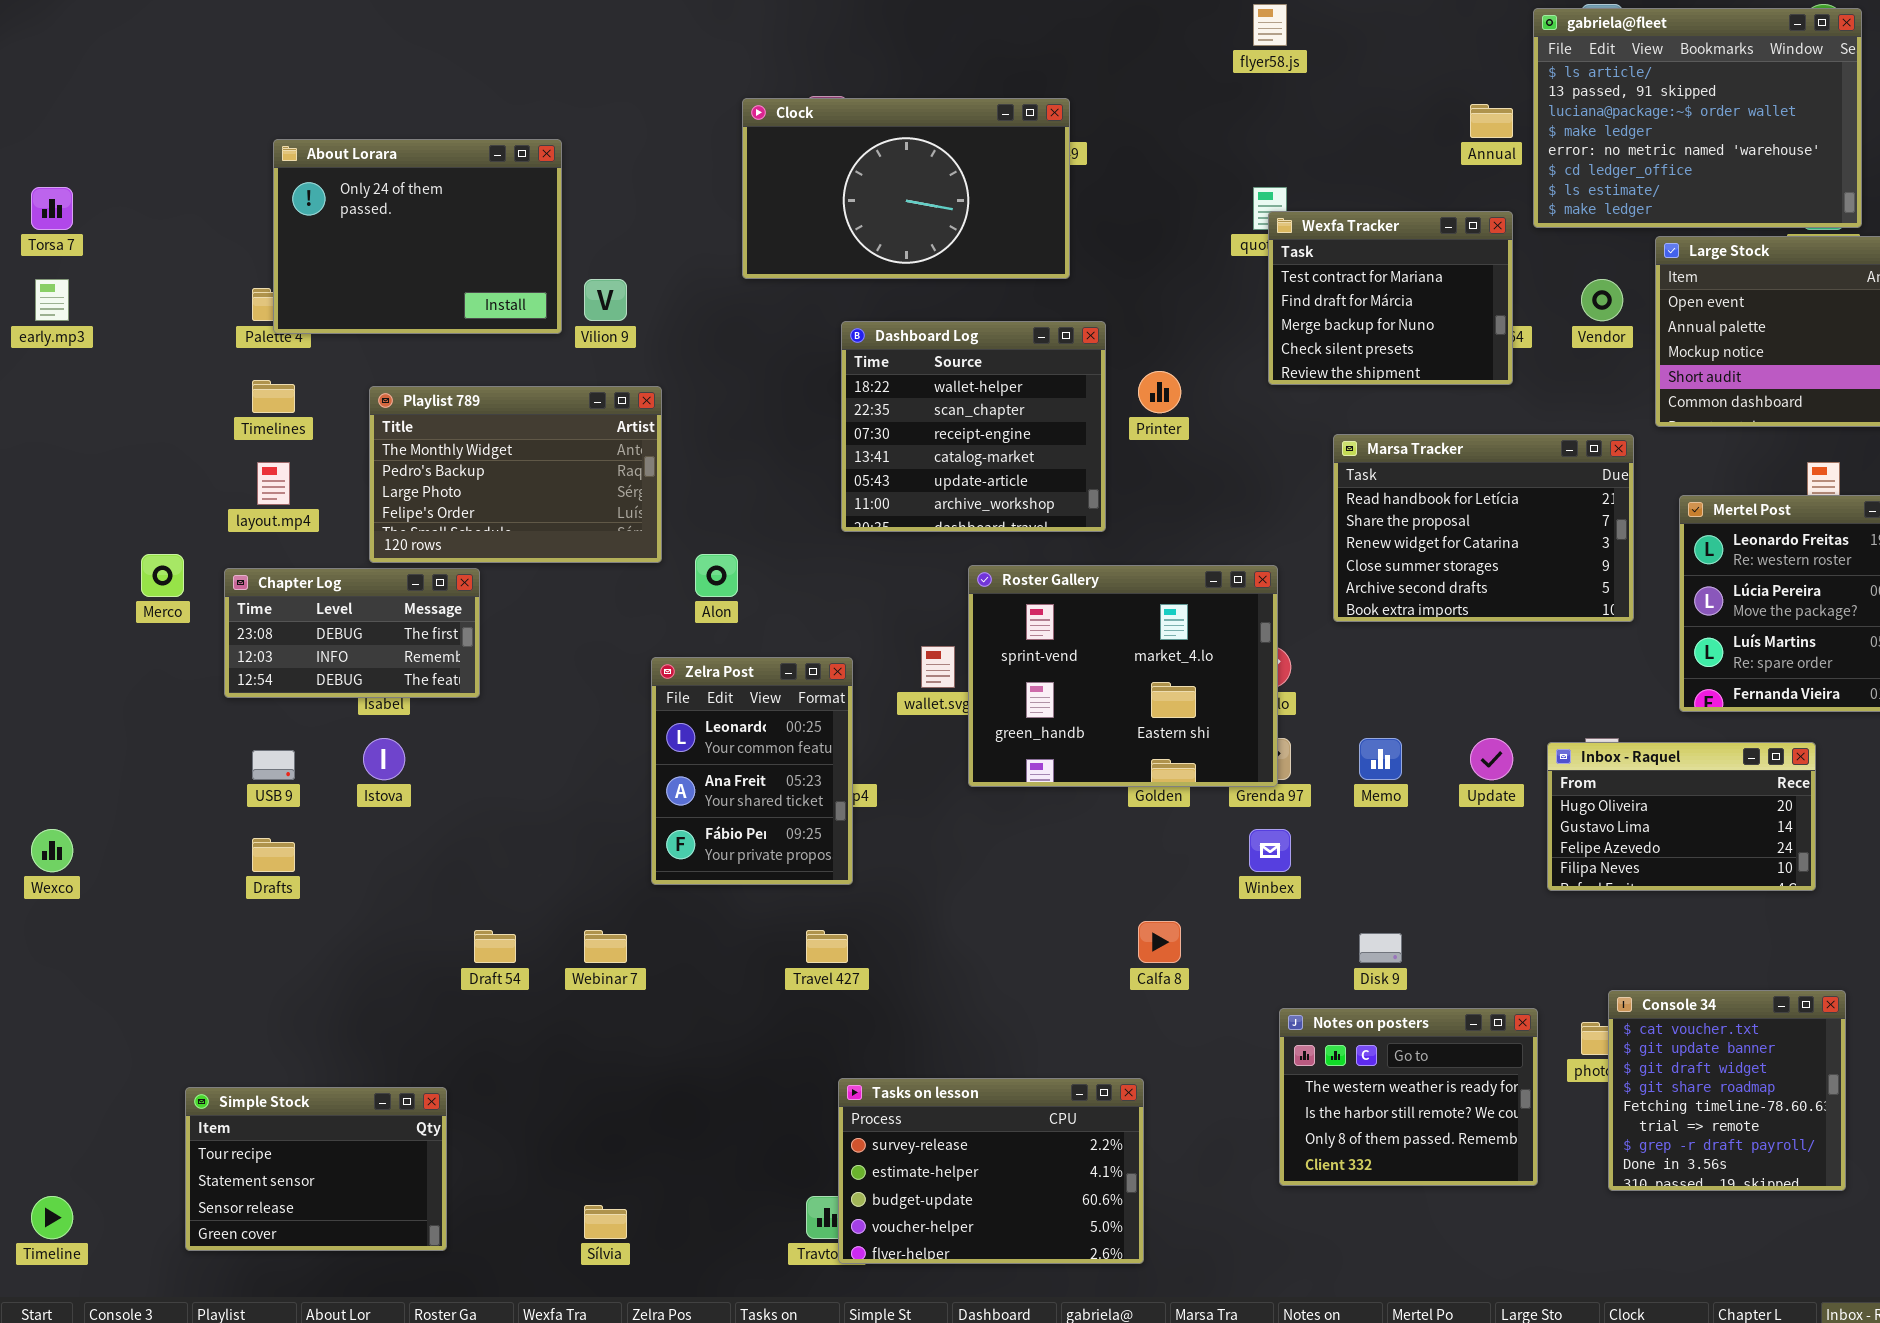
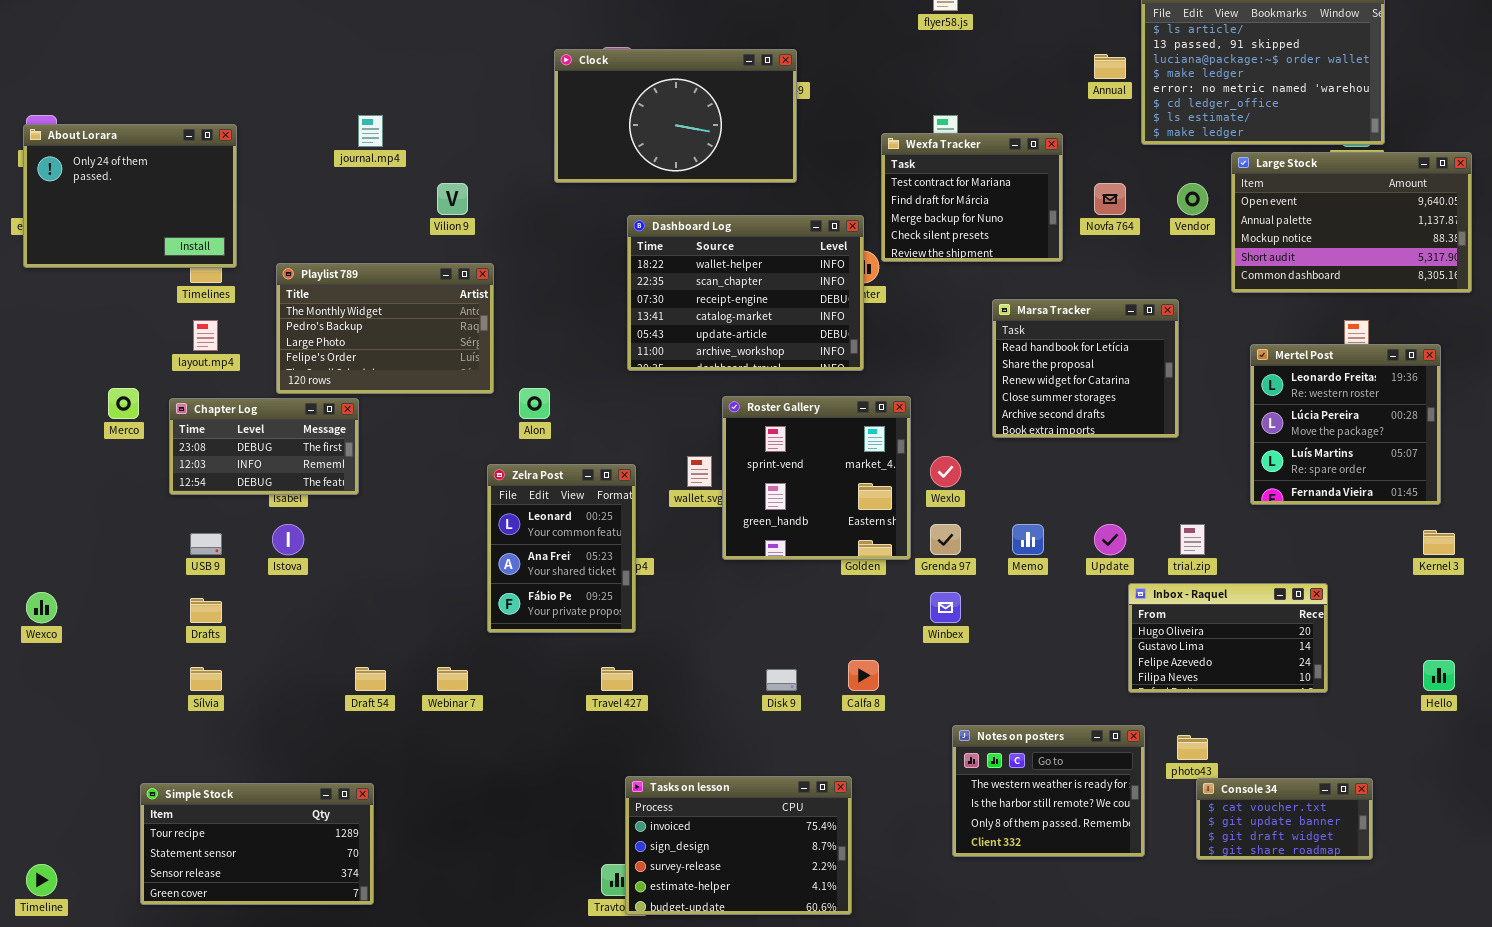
About Lorara: [273,139,562,334] -> [23,124,237,268], moved
Wexfa Tracker: [1268,211,1513,385] -> [881,133,1063,262], moved
Dashboard Log: [841,321,1106,532] -> [627,215,864,371], resized
Marsa Tracker: [1333,434,1634,622] -> [992,299,1179,438], resized
Roster Gallery: [968,565,1278,787] -> [722,396,911,560], resized
Inbox - Raquel: [1547,742,1816,891] -> [1128,583,1328,693], moved
Disk 9: [1359,933,1402,963] -> [766,669,797,691], moved
Console 34: [1608,990,1846,1191] -> [1196,778,1373,860], resized
Tasks on lesson: [838,1078,1144,1264] -> [625,776,852,915], scrolled up 2 rows
Simple Stock: [185,1087,447,1251] -> [140,783,374,905], resized
Sílvia: [584,1205,627,1239] -> [190,667,222,691], moved

